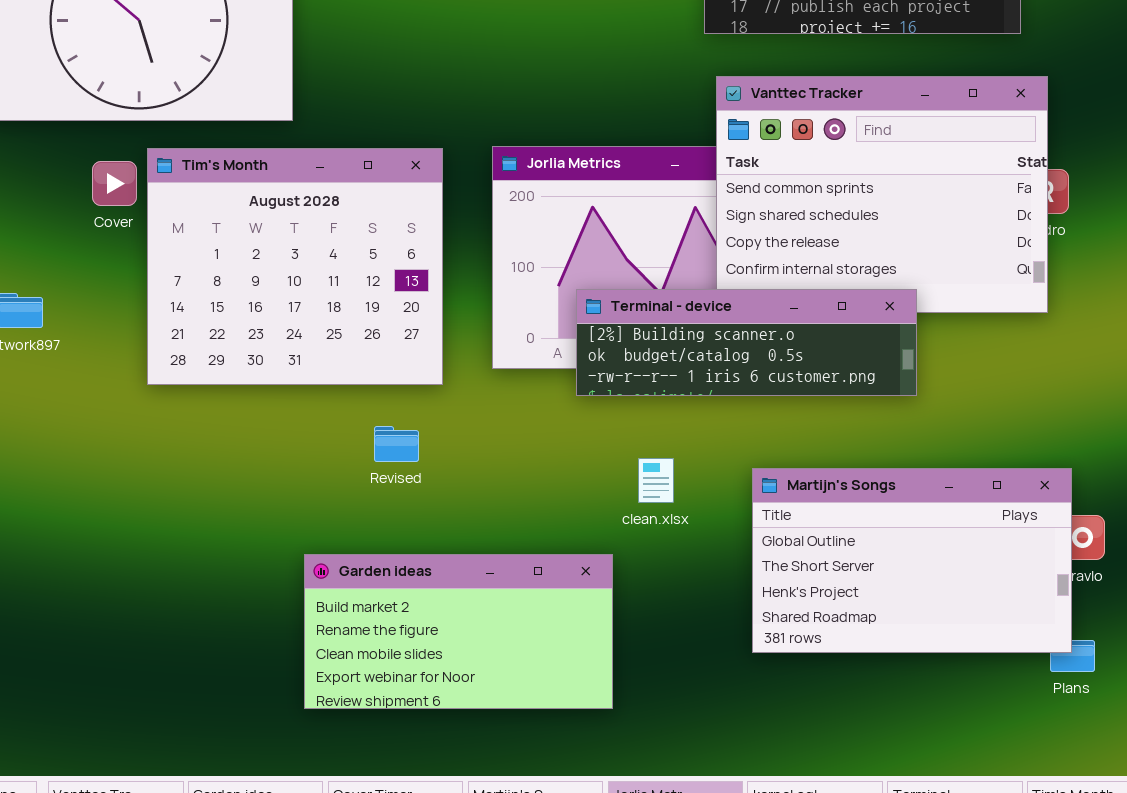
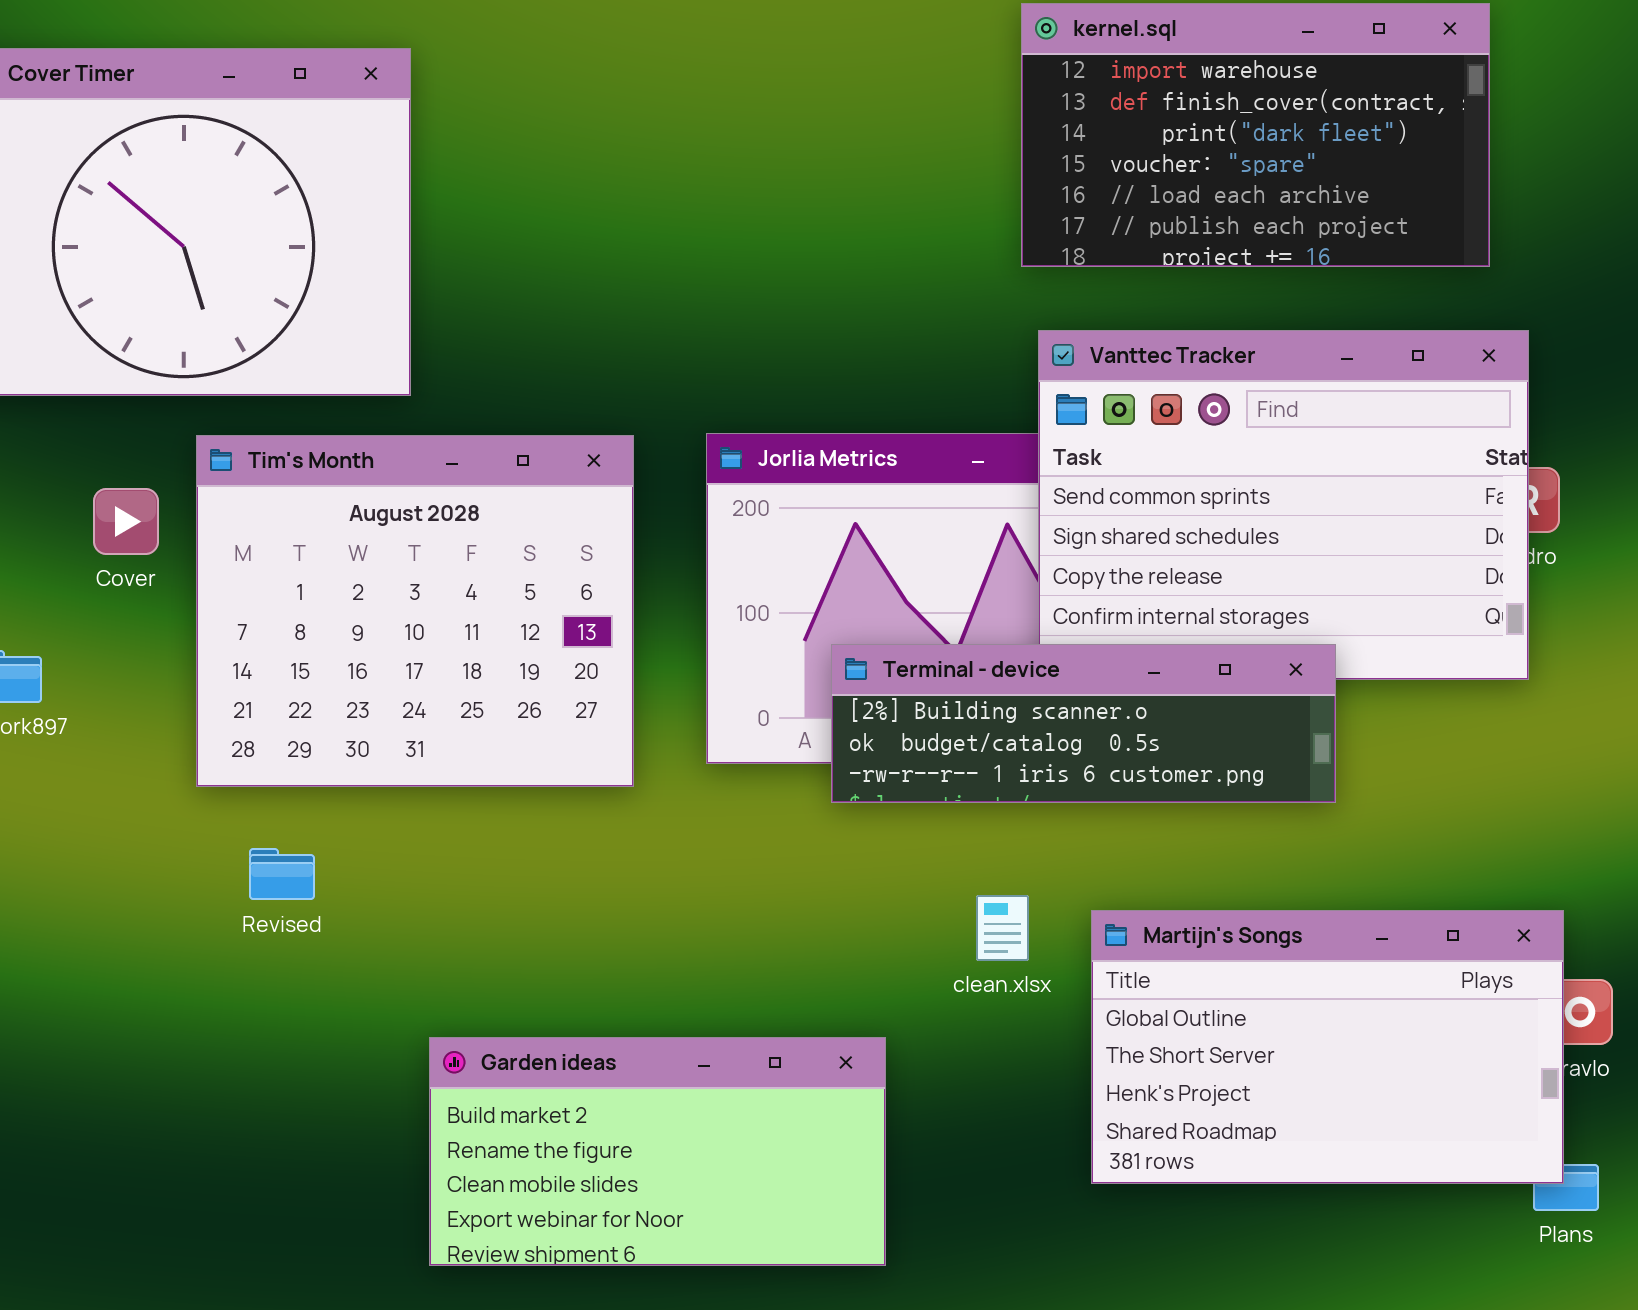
Cover: [92,161,137,206] -> [93,488,159,555], moved
Revised: [374,426,419,462] -> [249,848,315,900], moved
clean.xlsx: [638,458,674,503] -> [976,895,1029,961], moved

